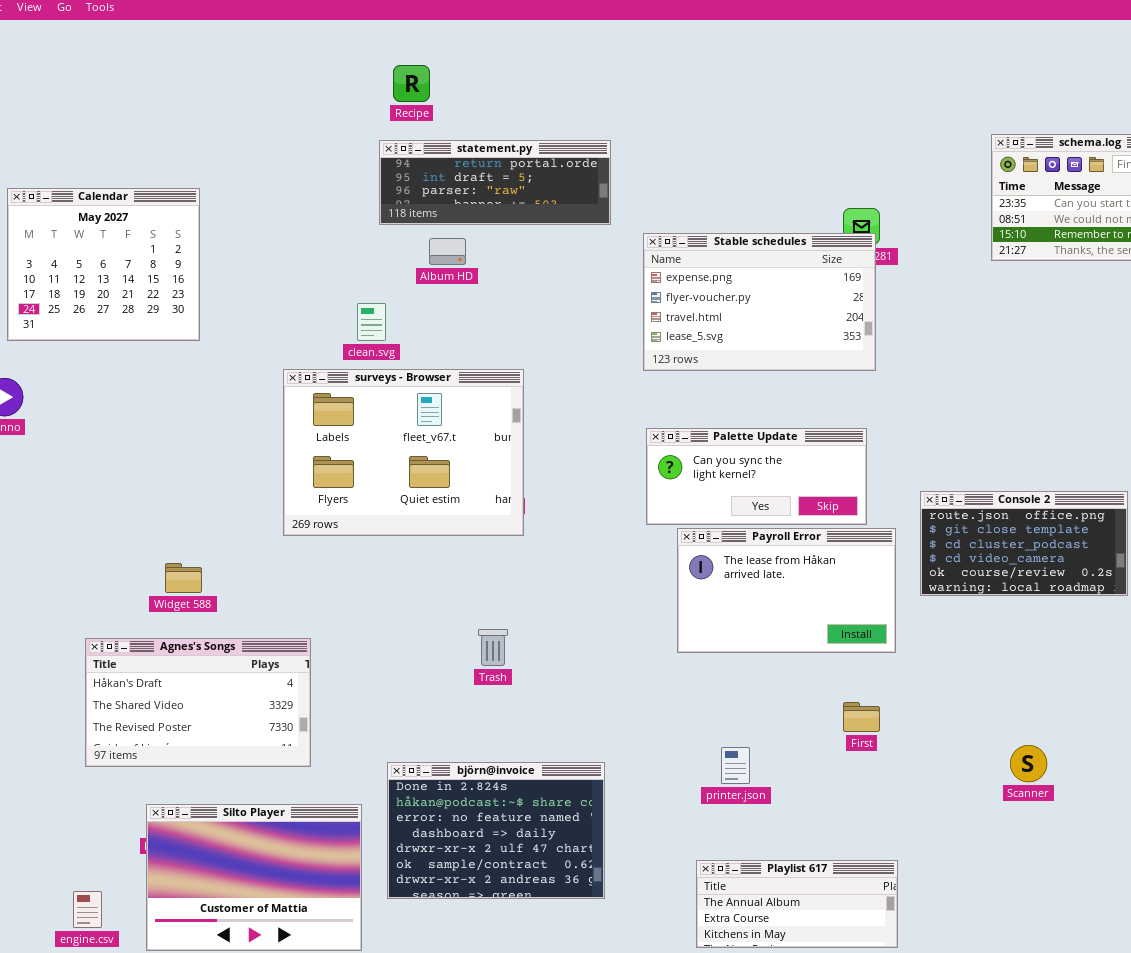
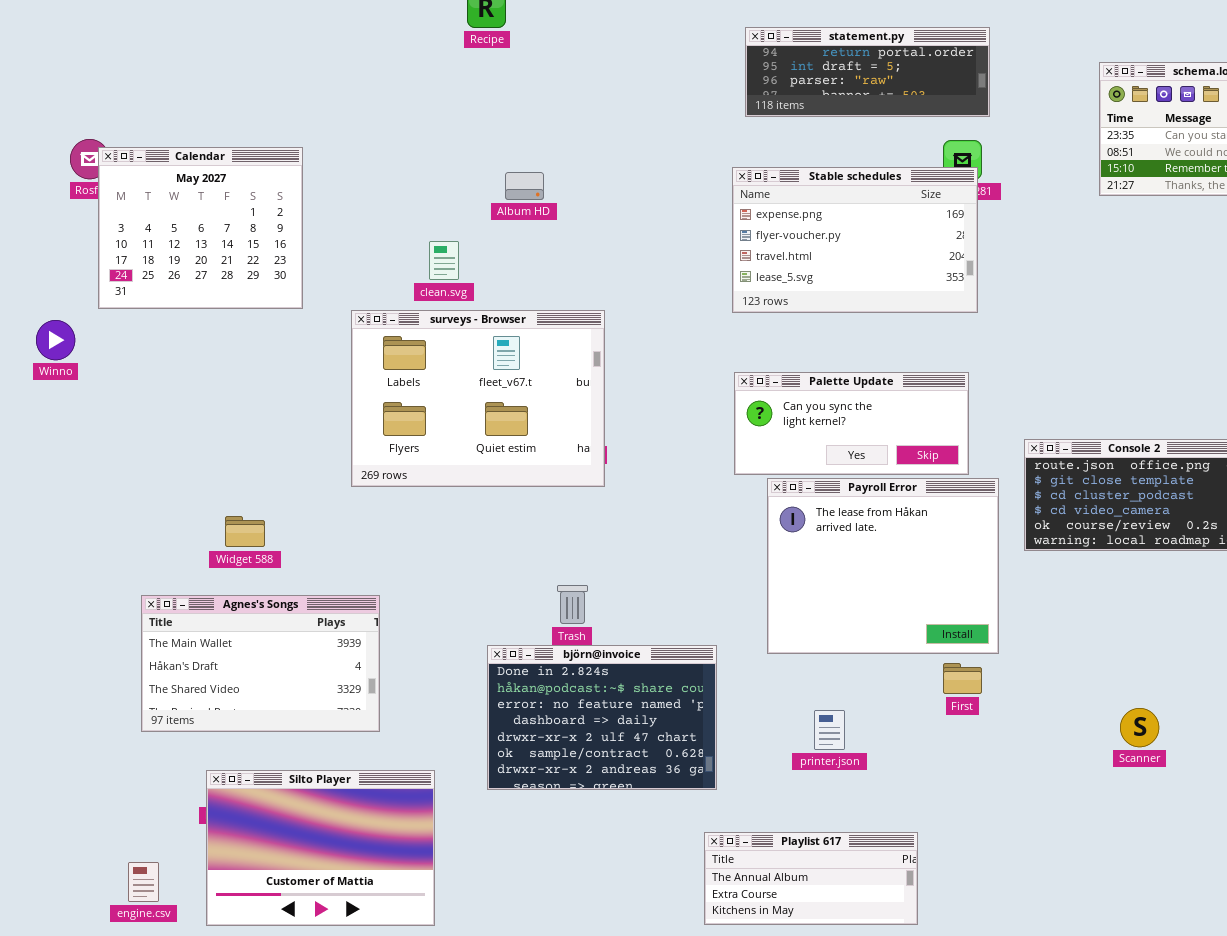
statement.py: [379,140,611,225] -> [745,27,990,117], moved
Calendar: [7,188,200,341] -> [98,147,303,309], moved
Payroll Error: [677,528,896,653] -> [767,478,999,654], resized
Agnes's Songs: [85,638,311,767] -> [141,595,380,732], scrolled up 1 row
björn@invoice: [387,762,605,899] -> [487,645,717,790], moved
Playlist 617: [696,860,898,948] -> [704,832,918,925], moved

